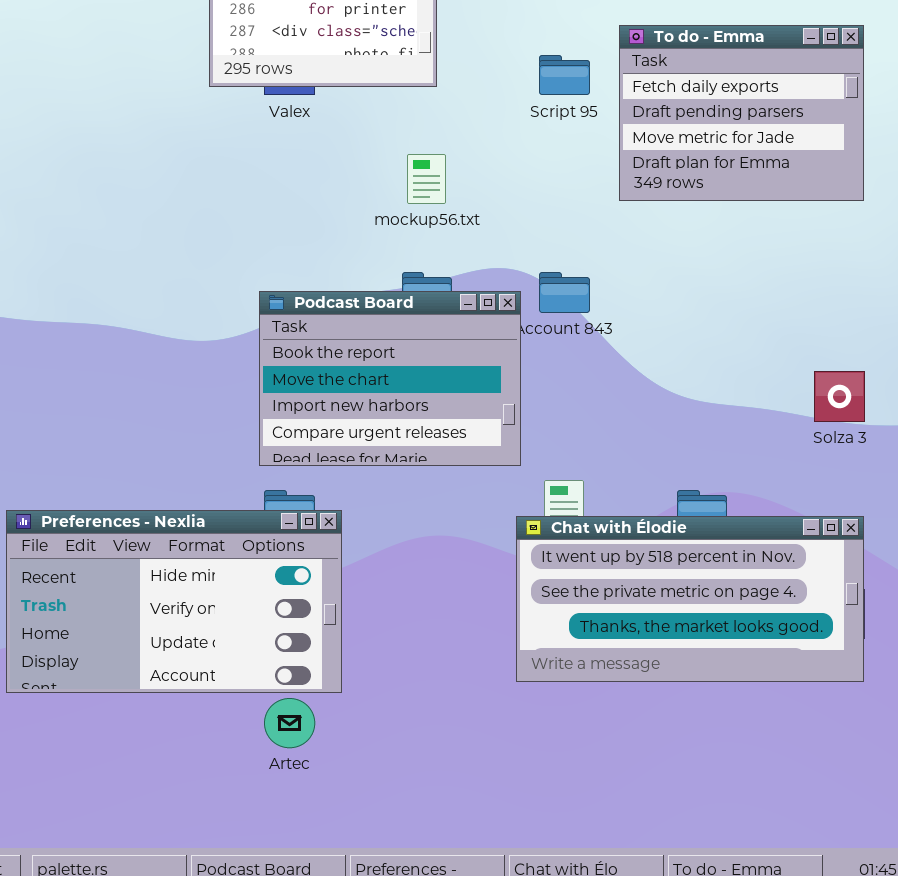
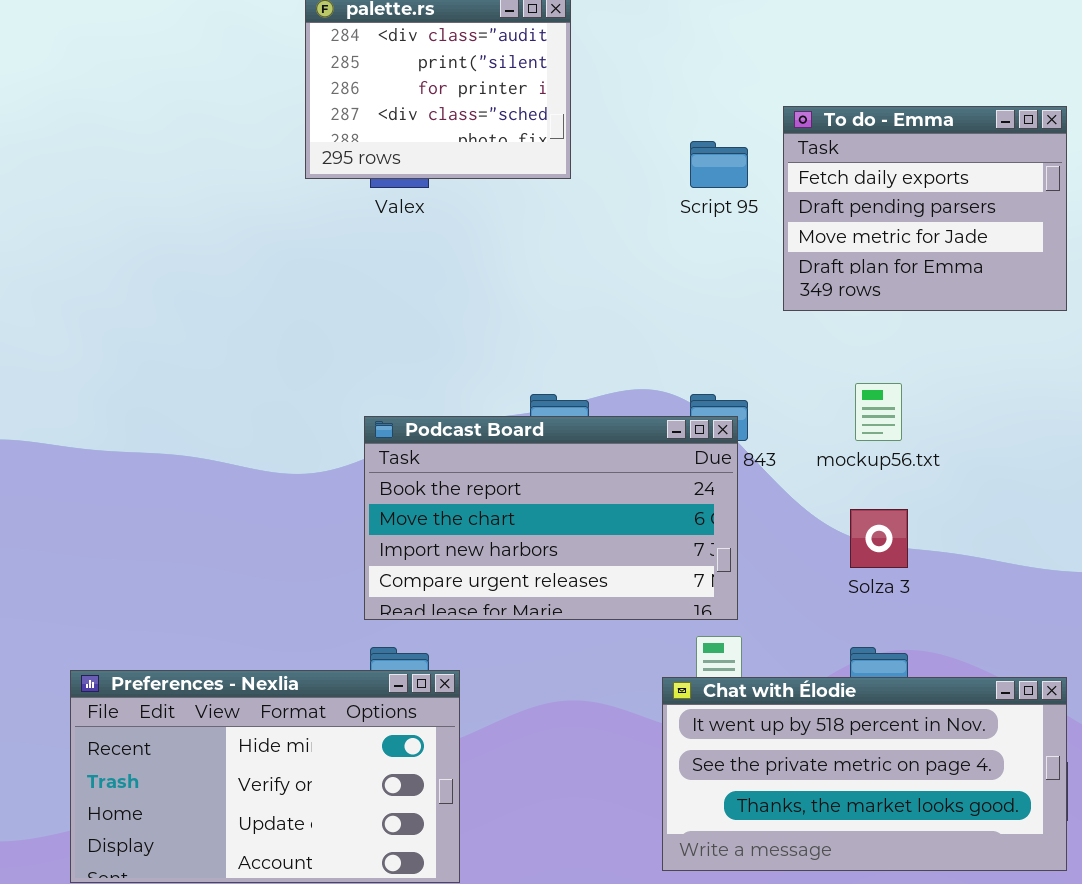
mockup56.txt: [407,154,446,204] -> [855,383,902,441], moved
Podcast Board: [259,291,521,466] -> [364,416,738,620], resized
Solza 3: [814,371,865,422] -> [850,509,908,568], moved

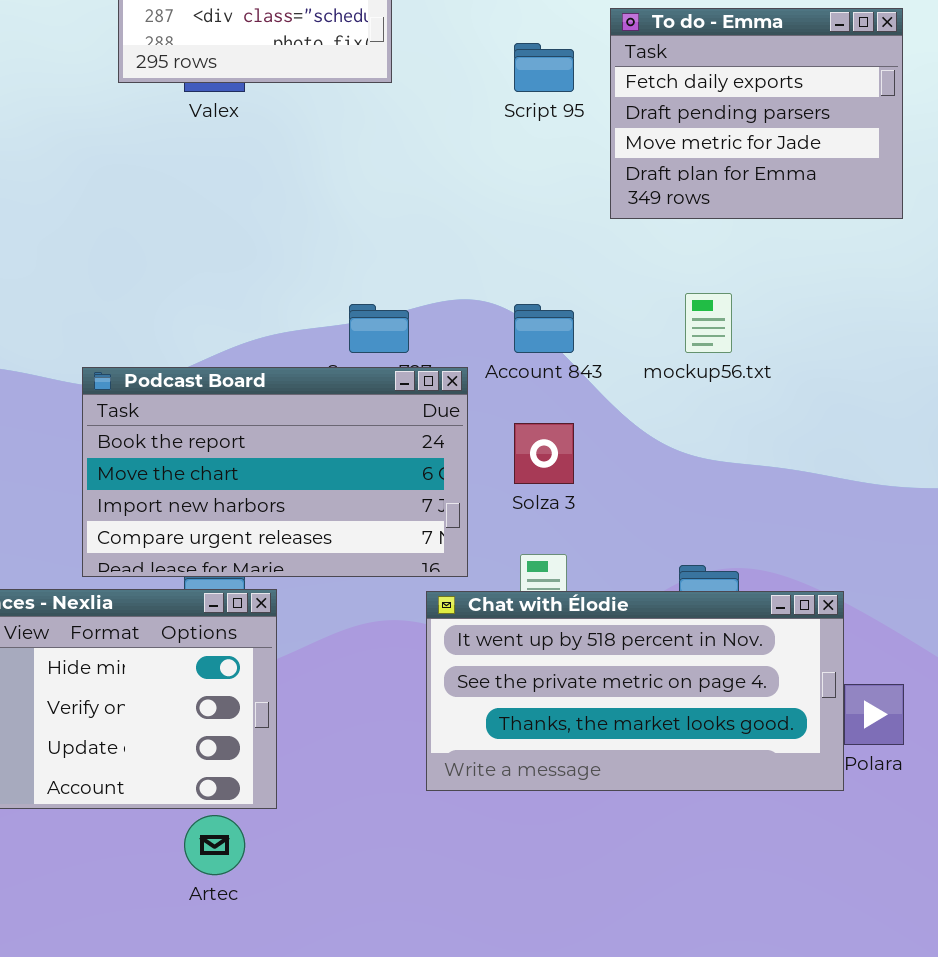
Podcast Board: [364,416,738,620] -> [82,367,468,577], moved
Solza 3: [850,509,908,568] -> [514,423,574,484], moved
Chat with Élodie: [662,677,1067,871] -> [426,591,844,791], moved

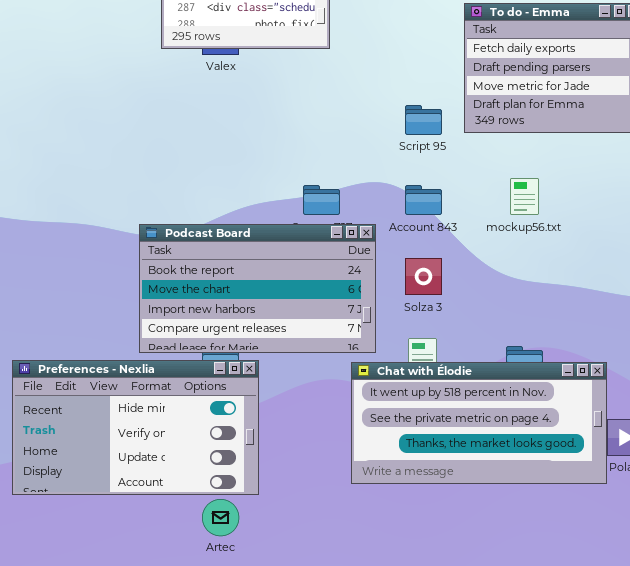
Script 95: [514,43,574,92] -> [405,105,442,135], moved

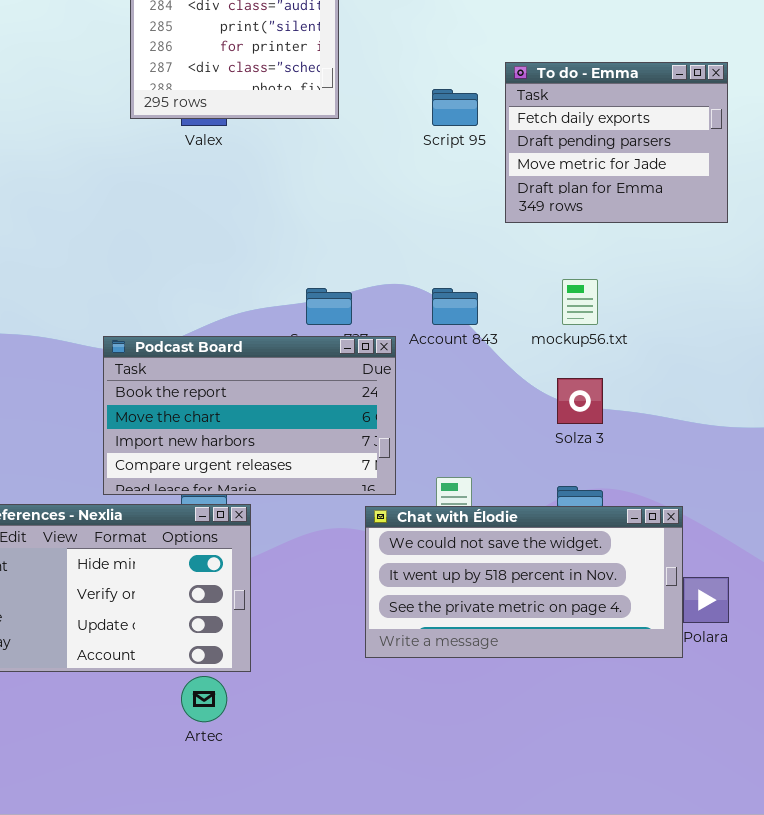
Script 95: [405,105,442,135] -> [432,89,478,126], moved
Solza 3: [405,258,442,295] -> [557,378,603,424], moved
Chat with Élodie: [351,362,607,484] -> [365,506,683,658], scrolled up 1 row

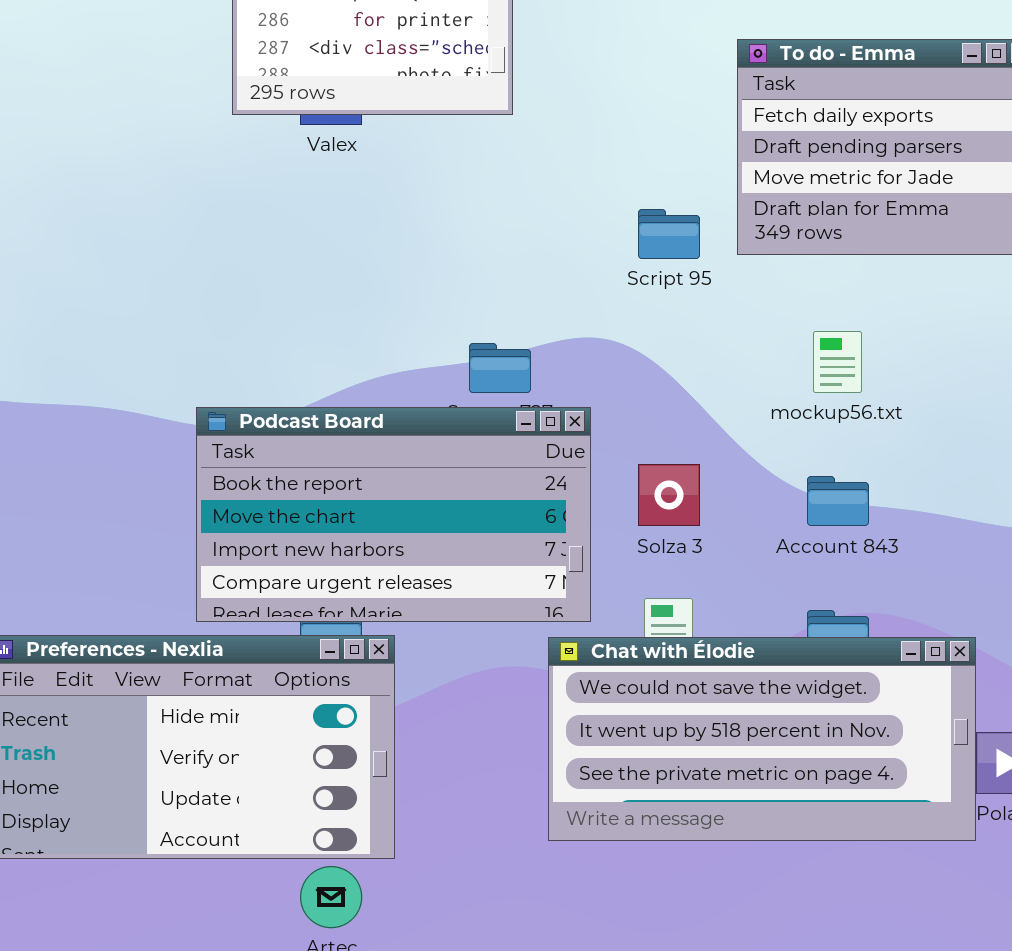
Script 95: [432,89,478,126] -> [638,209,700,259], moved
Account 843: [432,288,478,325] -> [807,476,869,526], moved
Solza 3: [557,378,603,424] -> [638,464,700,526], moved

